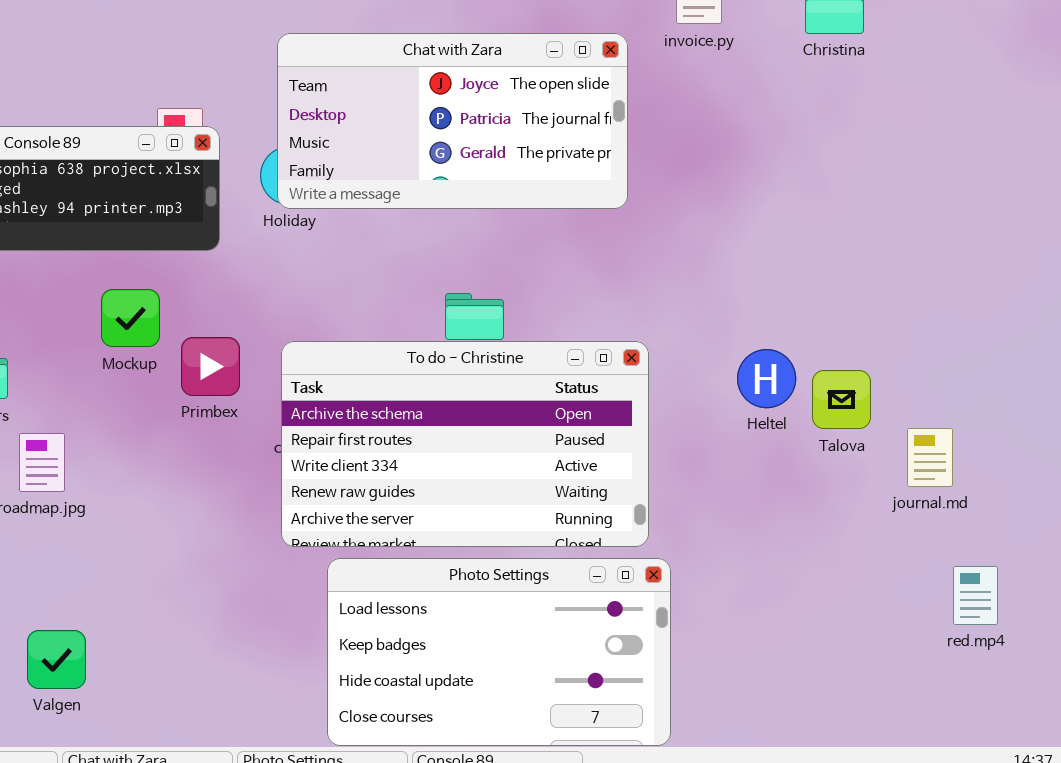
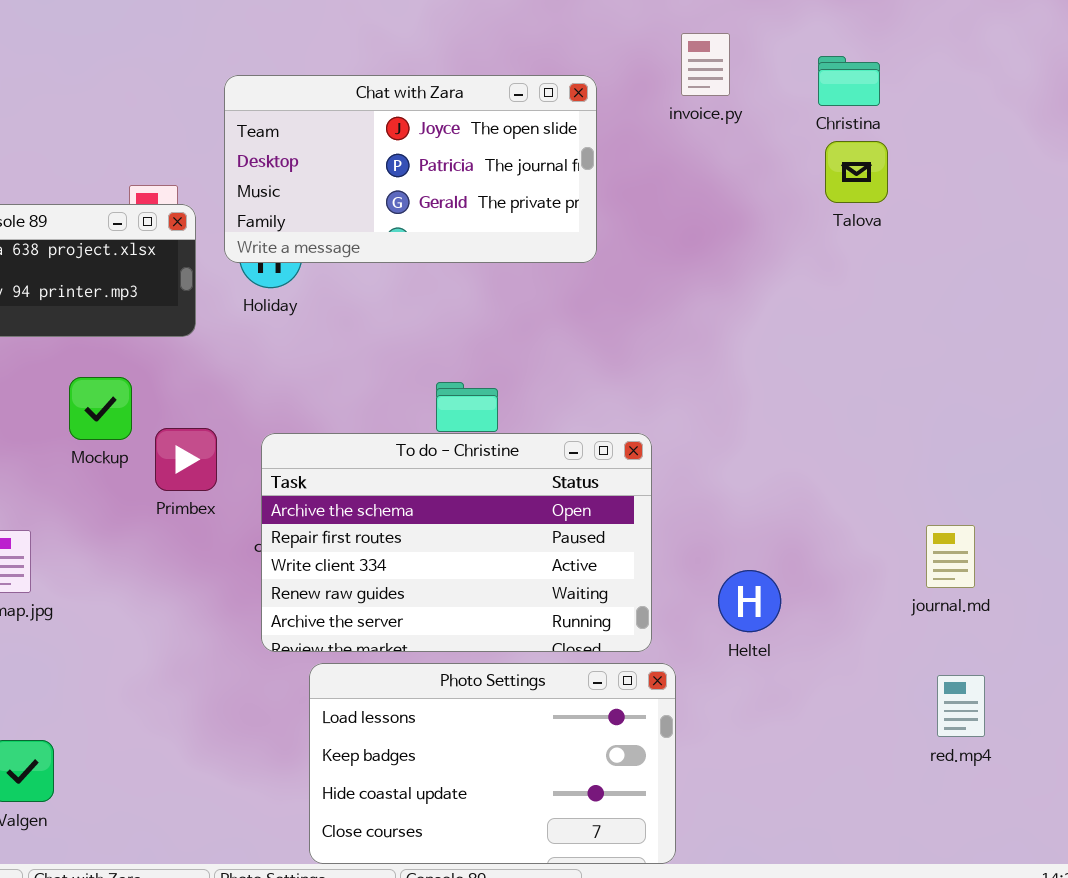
Chat with Zara: [277,33,628,209] -> [224,75,597,263], moved
Heltel: [737,349,796,408] -> [718,570,781,632], moved
Talova: [812,370,871,429] -> [825,141,888,203], moved
red.mp4: [953,566,998,625] -> [937,675,985,737], moved

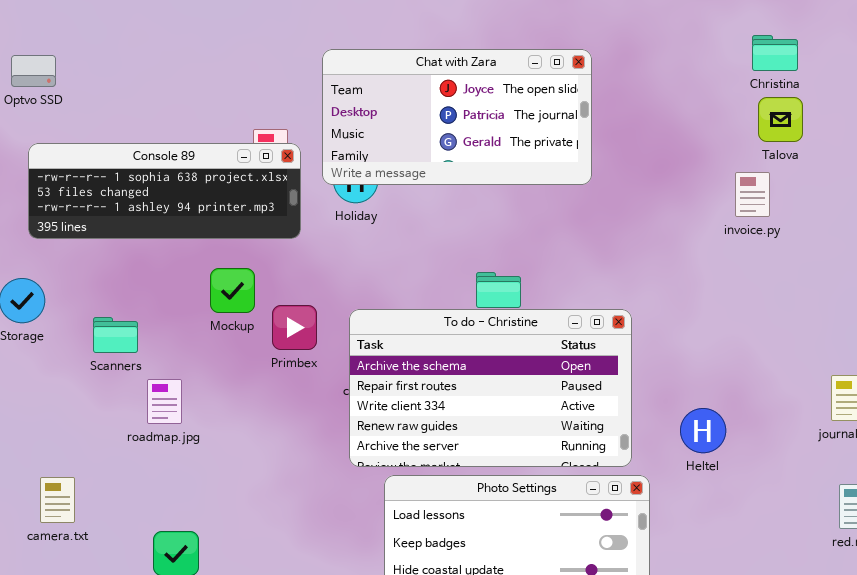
invoice.py: [681,33,730,96] -> [735,172,770,217], moved

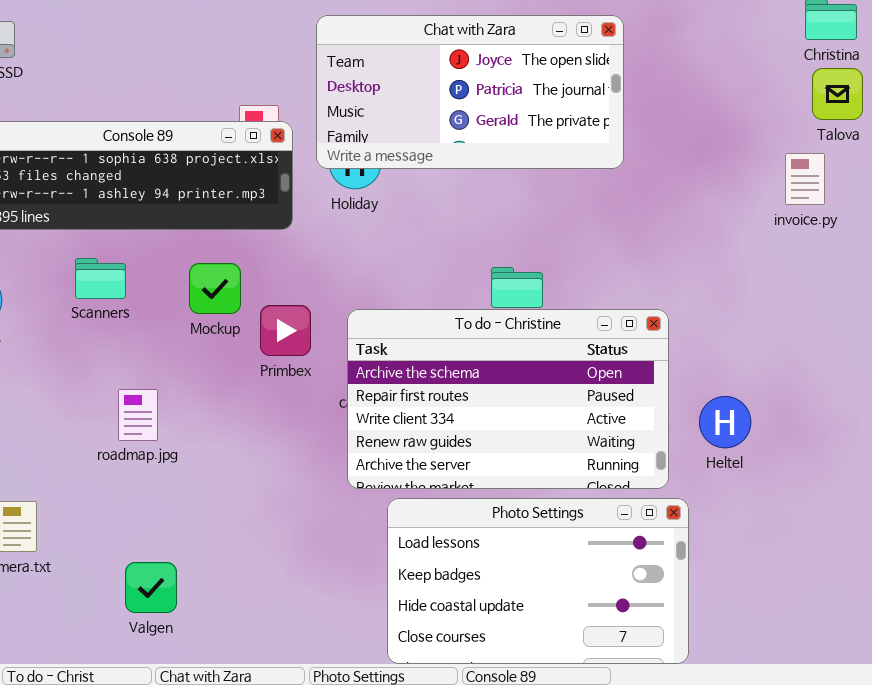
Scanners: [93,317,138,353] -> [75,258,126,299], moved
Heltel: [680,408,726,453] -> [699,396,751,448], moved

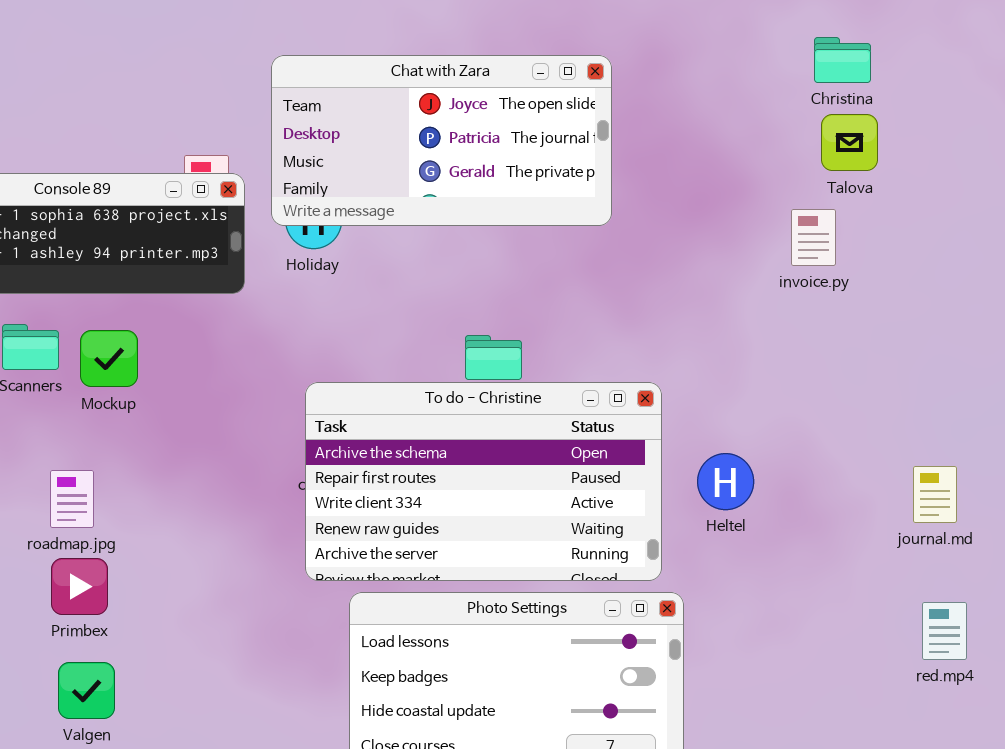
Mockup: [189,263,241,314] -> [80,330,138,387], moved
Primbex: [260,305,311,356] -> [51,558,108,615], moved
Heltel: [699,396,751,448] -> [697,453,754,510], moved

